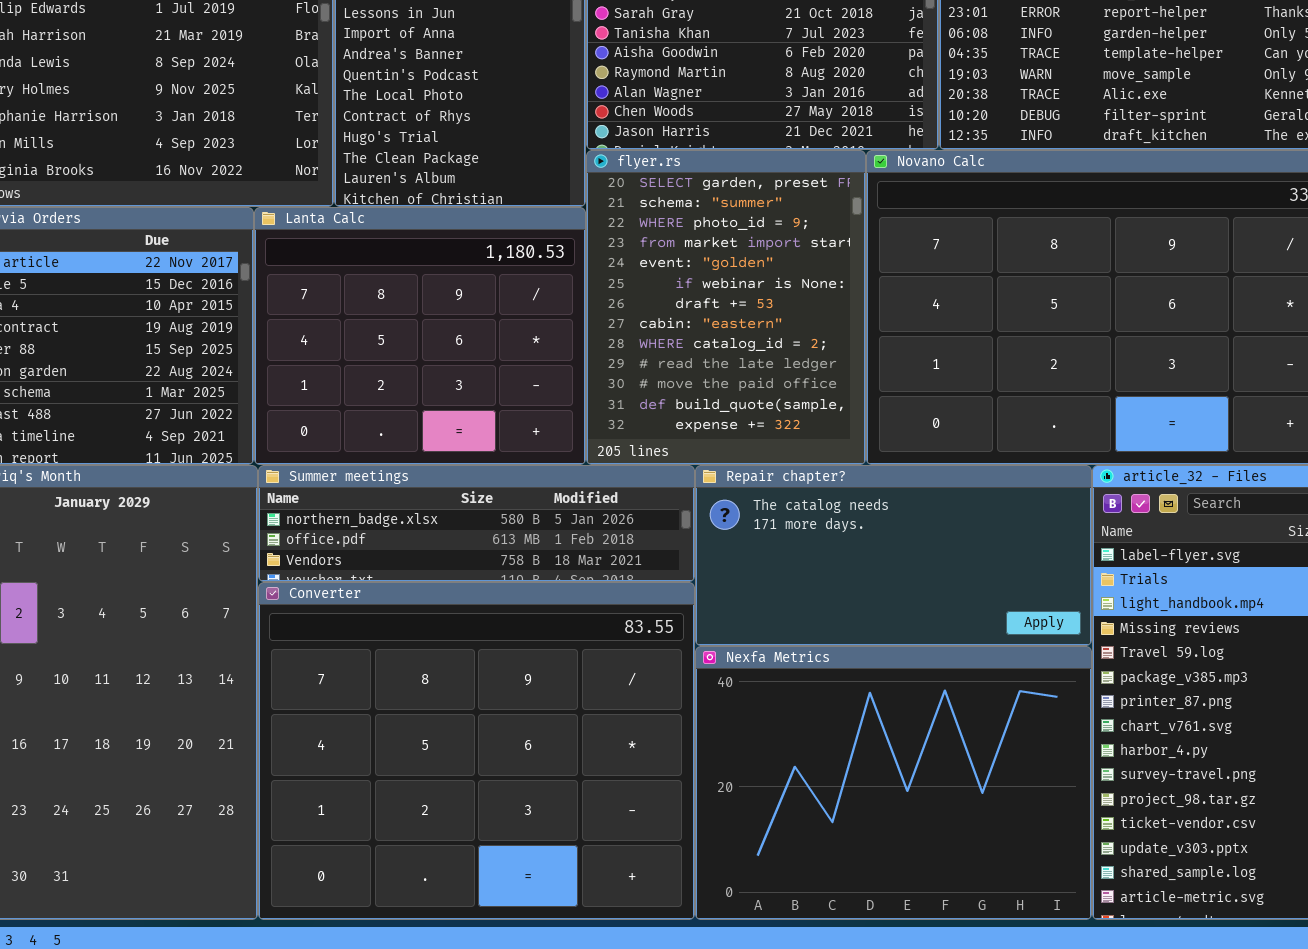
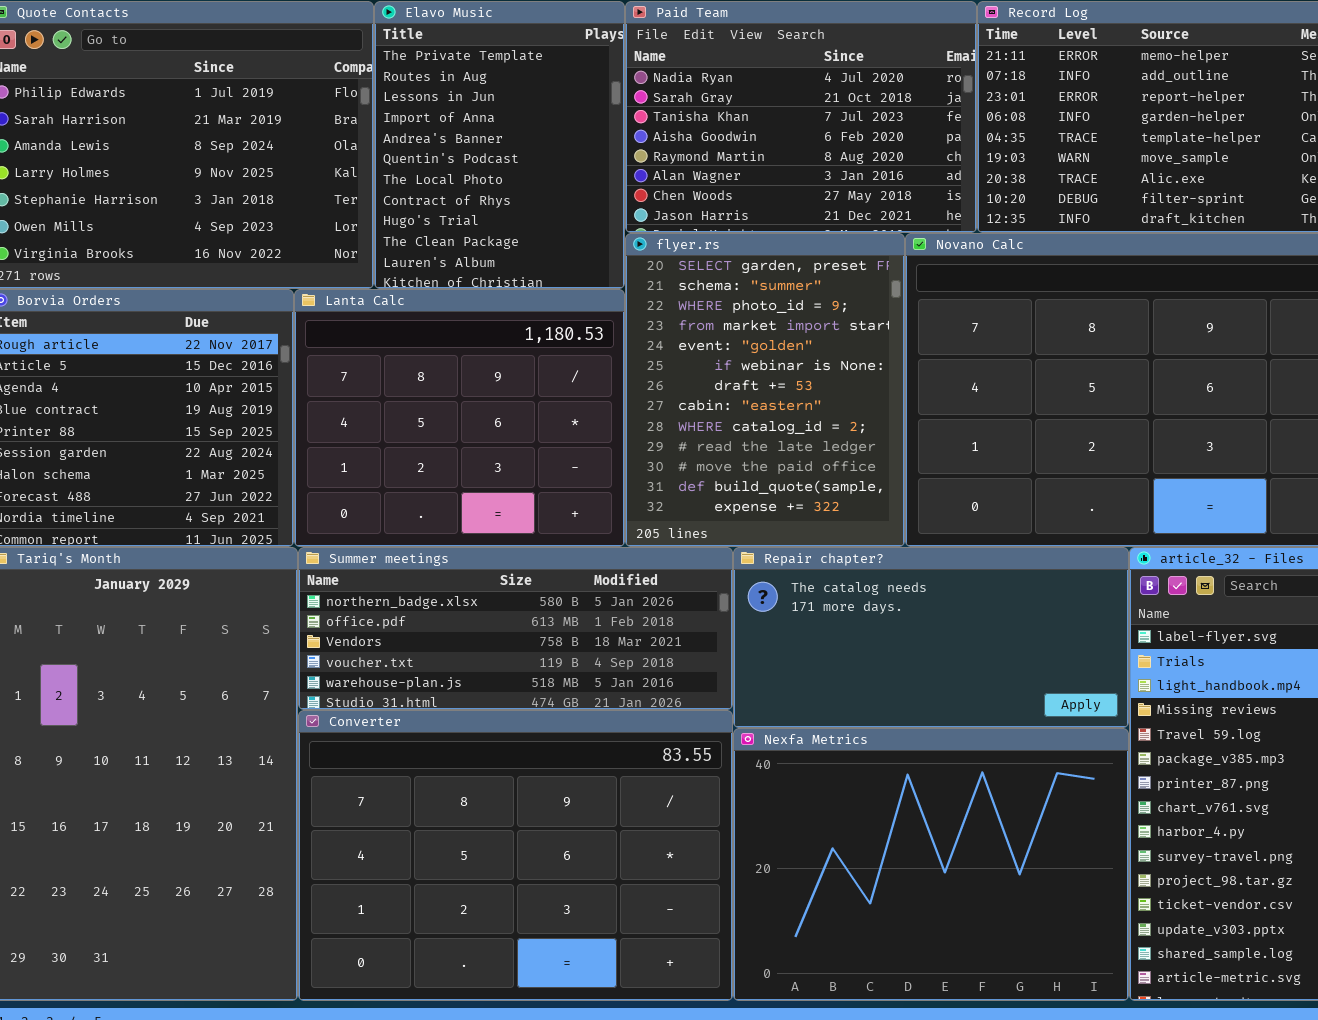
Summer meetings: [258,465,695,582] -> [298,547,733,710], resized
Converter: [258,582,695,920] -> [298,710,733,1001], resized

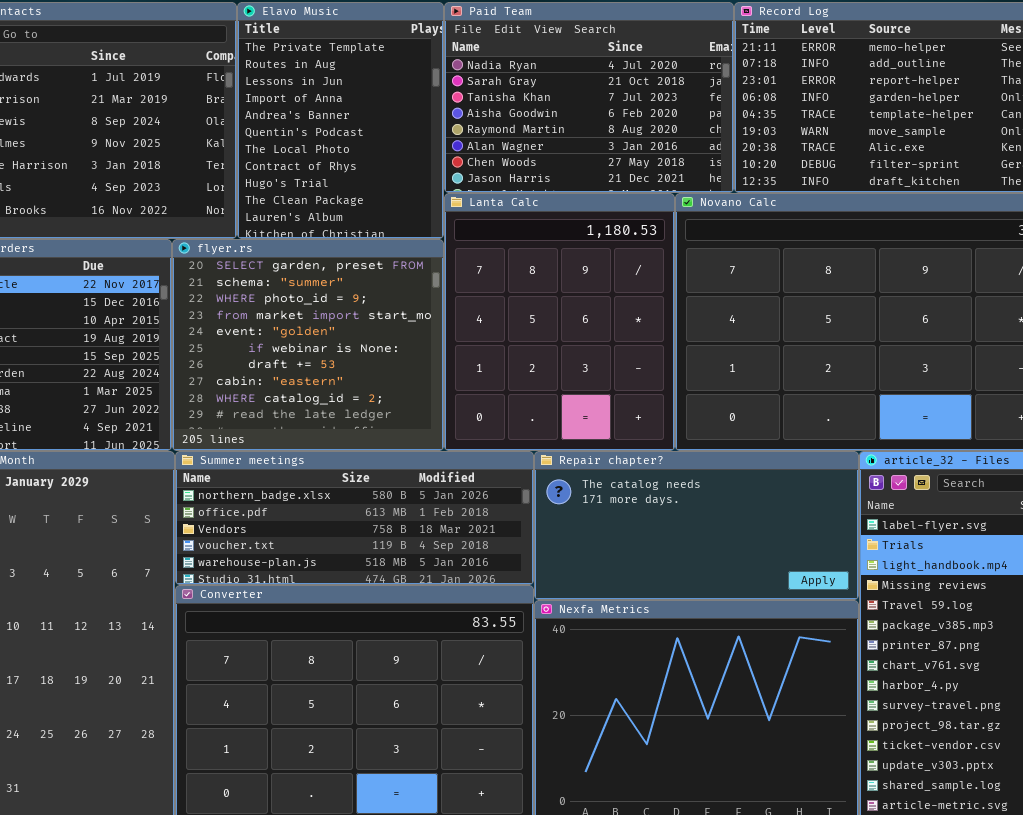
flyer.rs: [625,233,905,547] -> [172,239,444,451], moved, resized
Lanta Calc: [294,289,625,547] -> [444,193,675,451], moved, resized

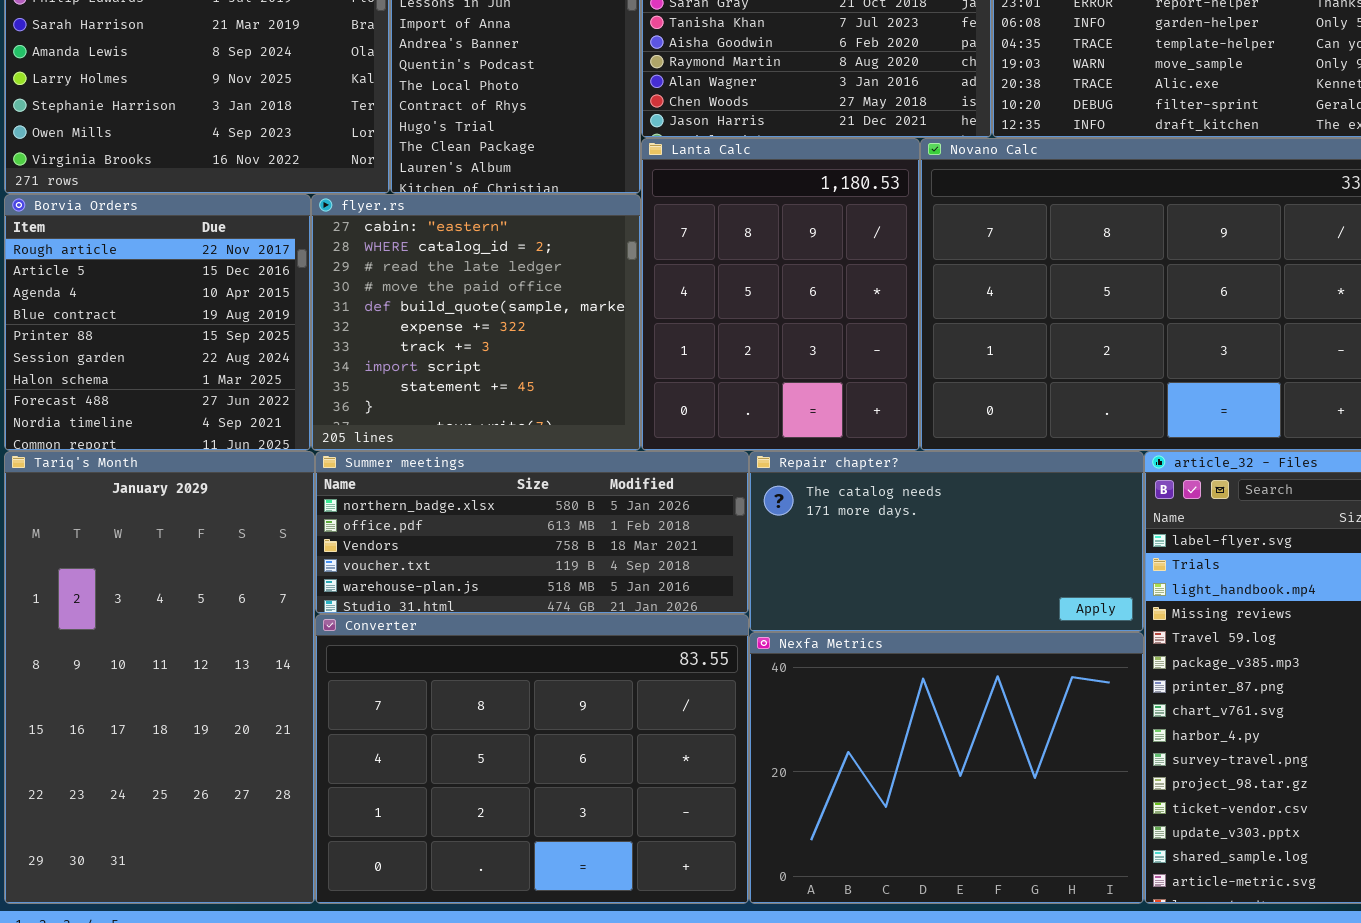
flyer.rs: [172,239,444,451] -> [311,194,641,451], scrolled down 7 rows

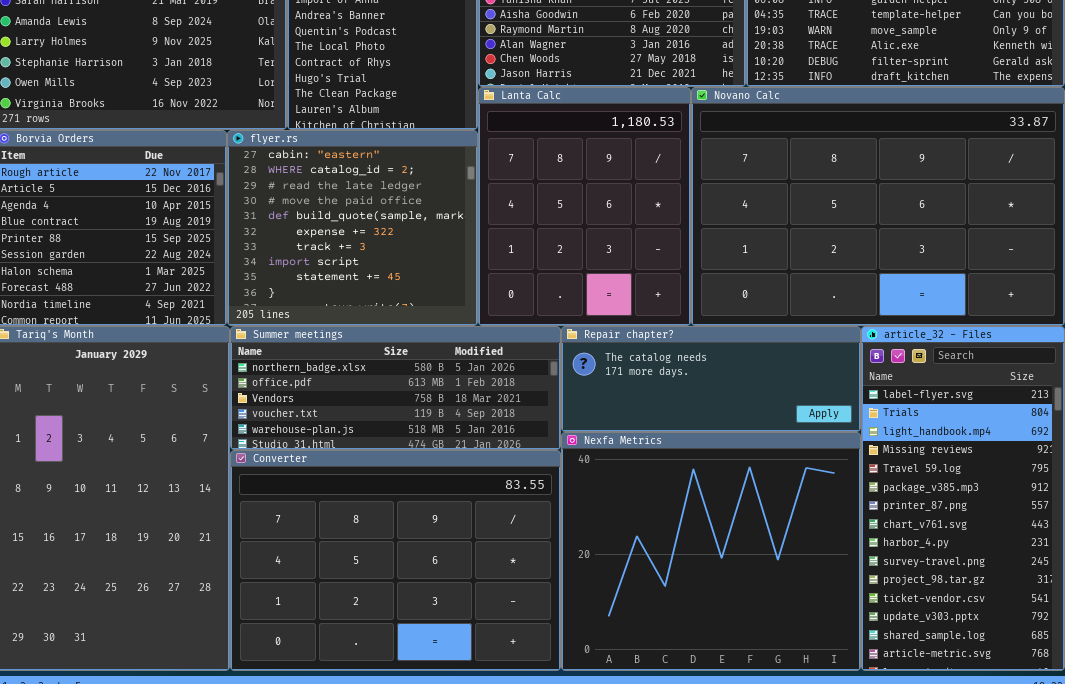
Repair chapter?: [749,451,1144,632] -> [561,326,861,432], resized
Nexfa Metrics: [749,632,1144,904] -> [561,432,861,671], resized

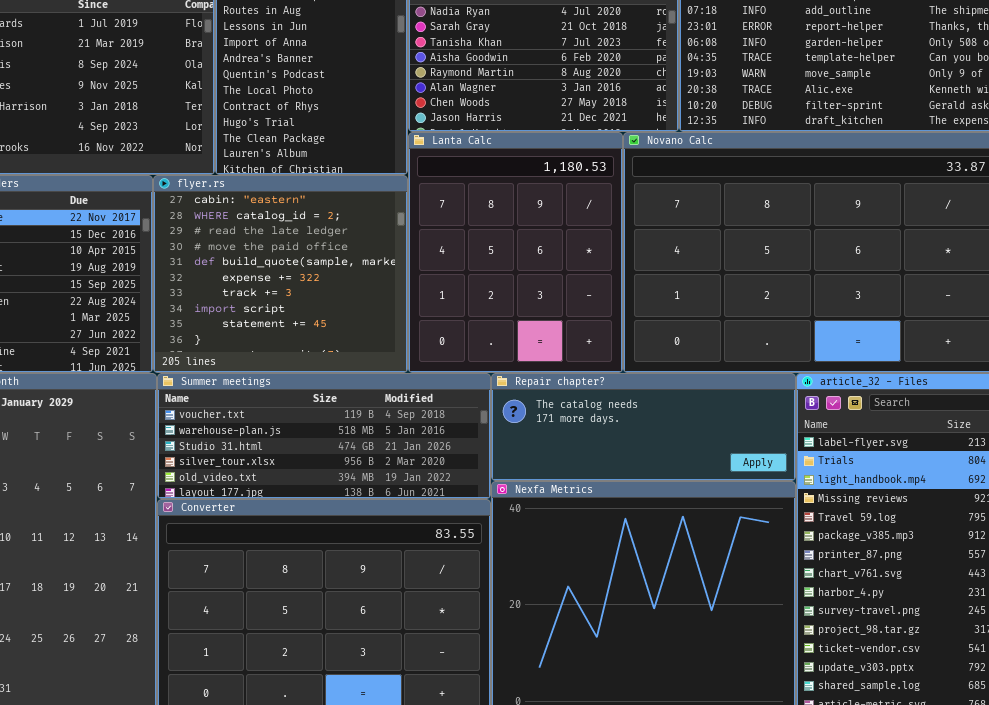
Summer meetings: [230,326,561,450] -> [157,373,491,499], scrolled down 3 rows

